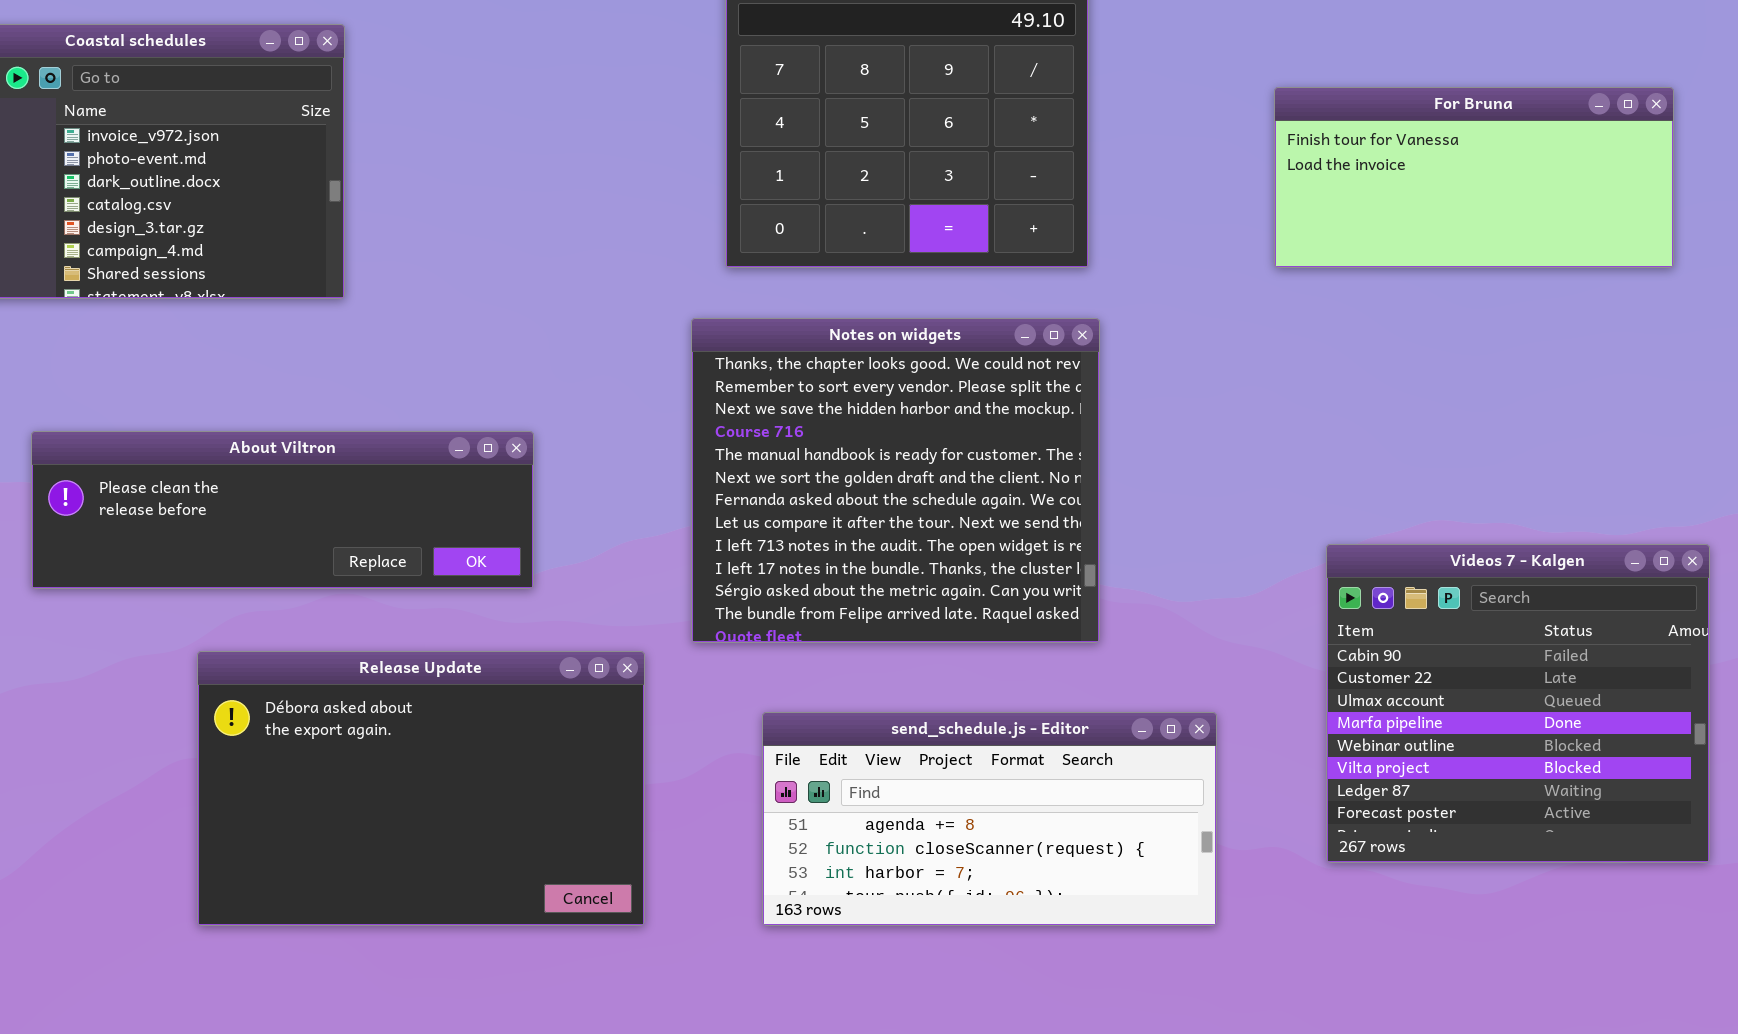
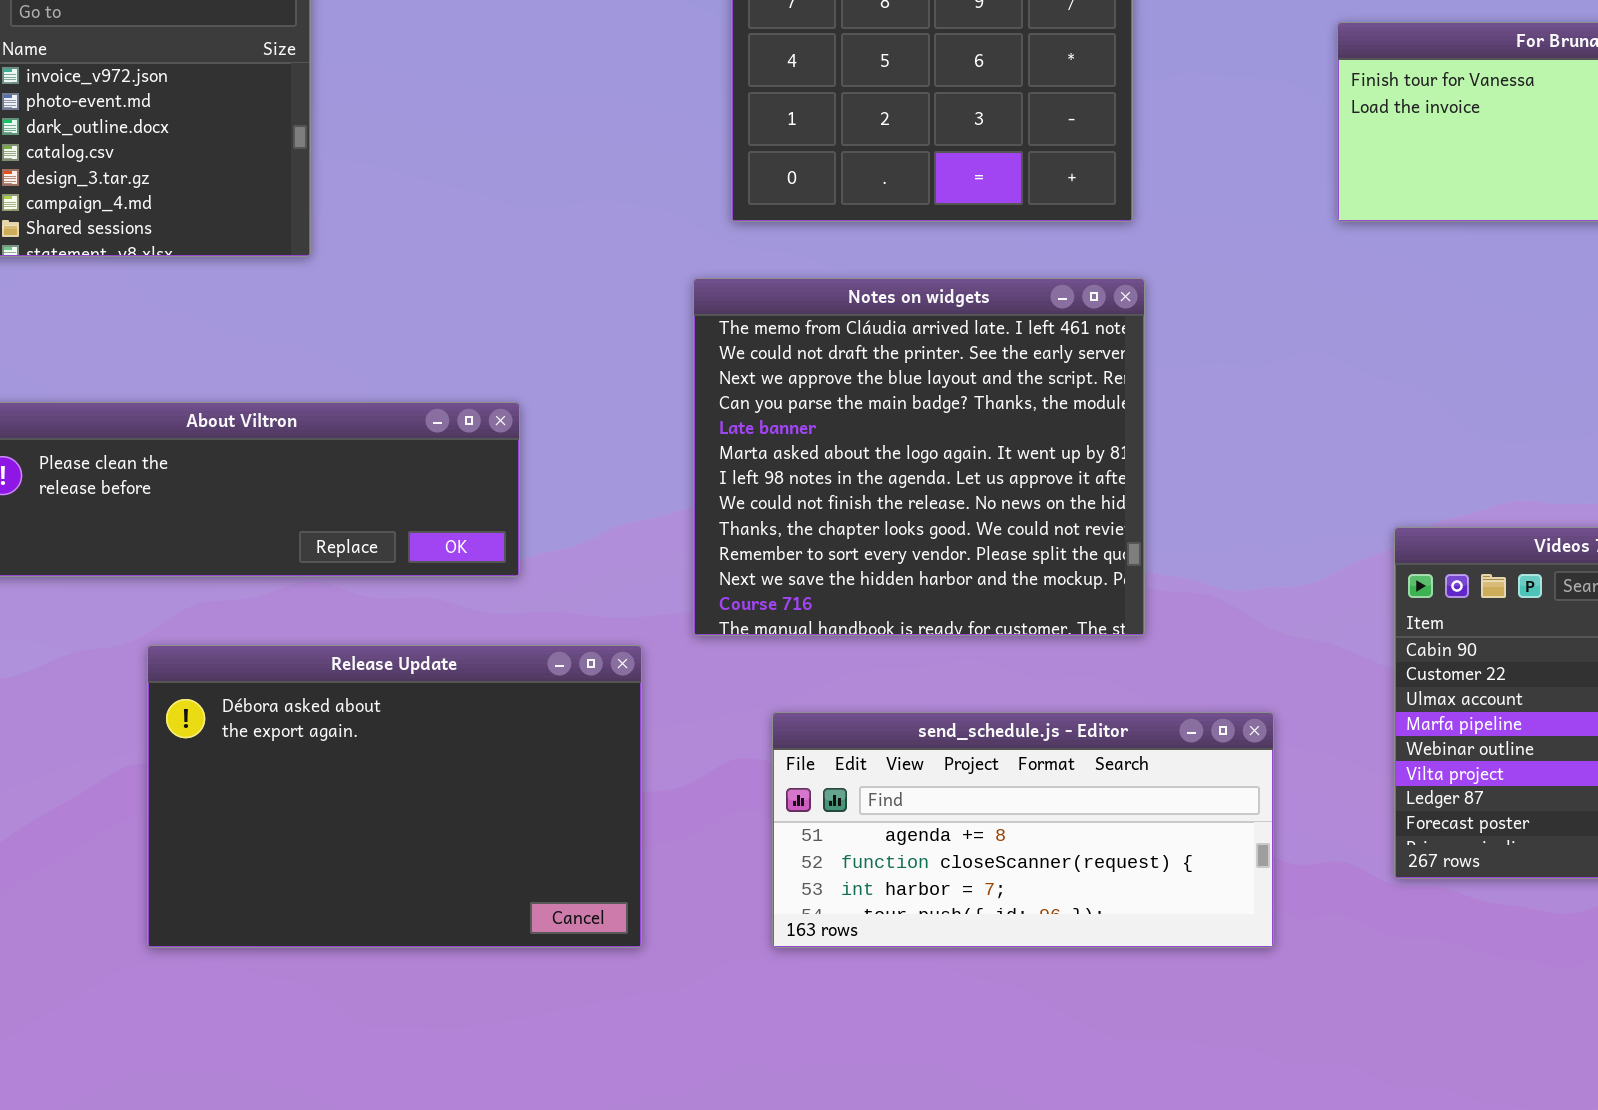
Notes on widgets: [691,318,1100,643] -> [693,278,1145,636], scrolled up 8 rows

